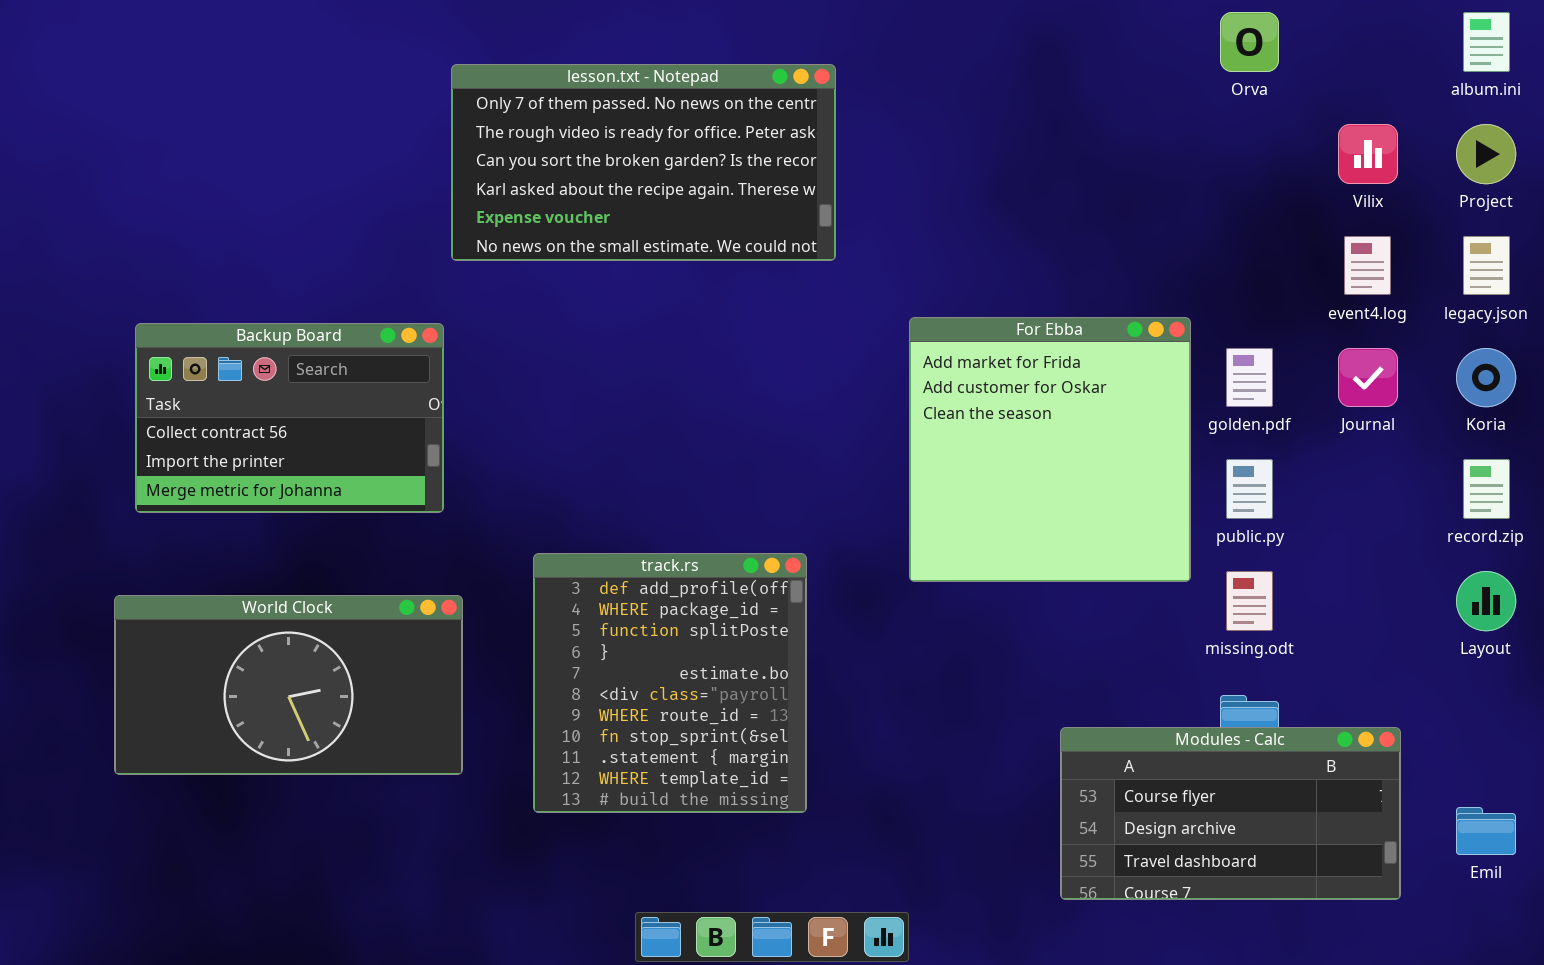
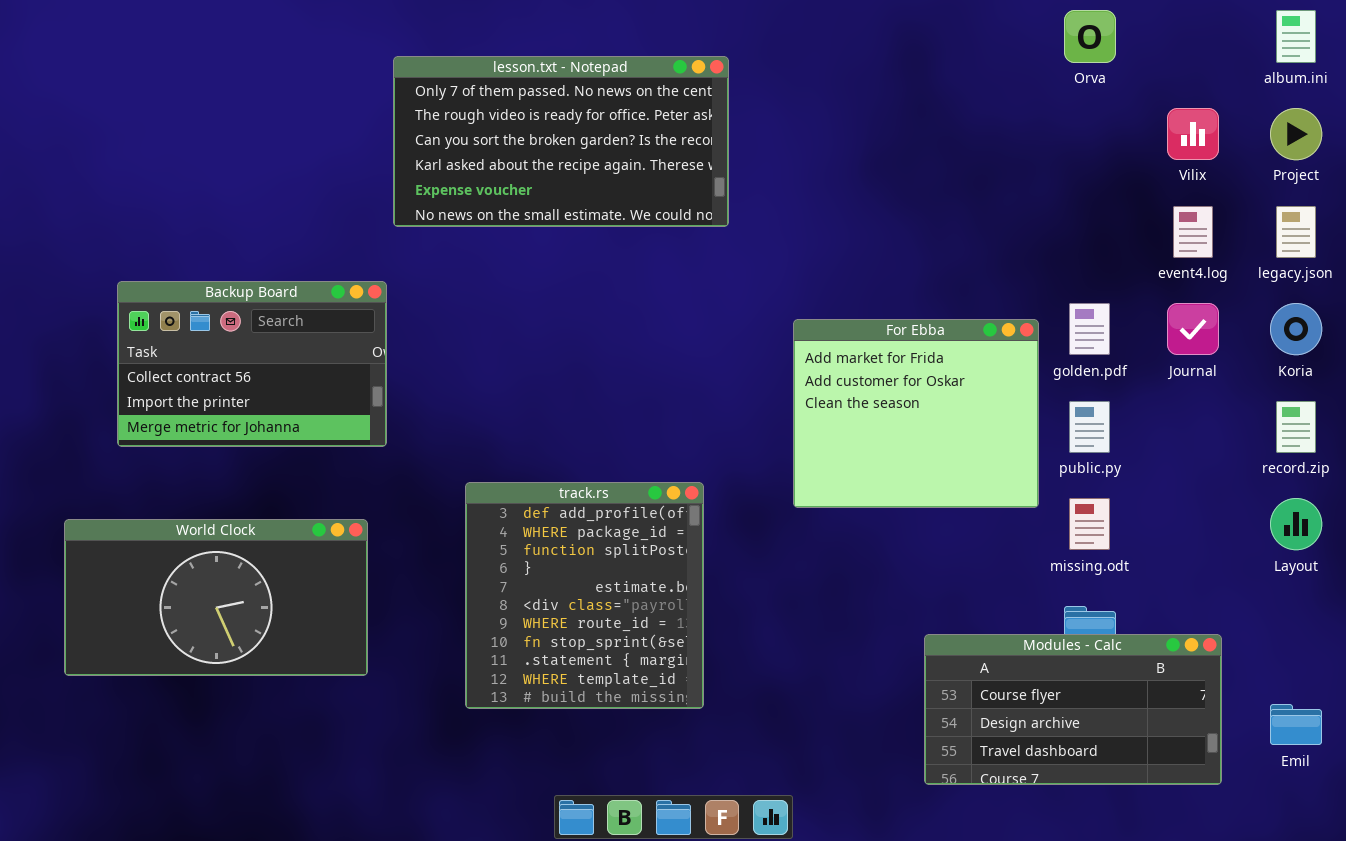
For Ebba: [909,317,1191,582] -> [793,319,1039,508], resized
World Clock: [114,595,463,775] -> [64,519,368,676], moved

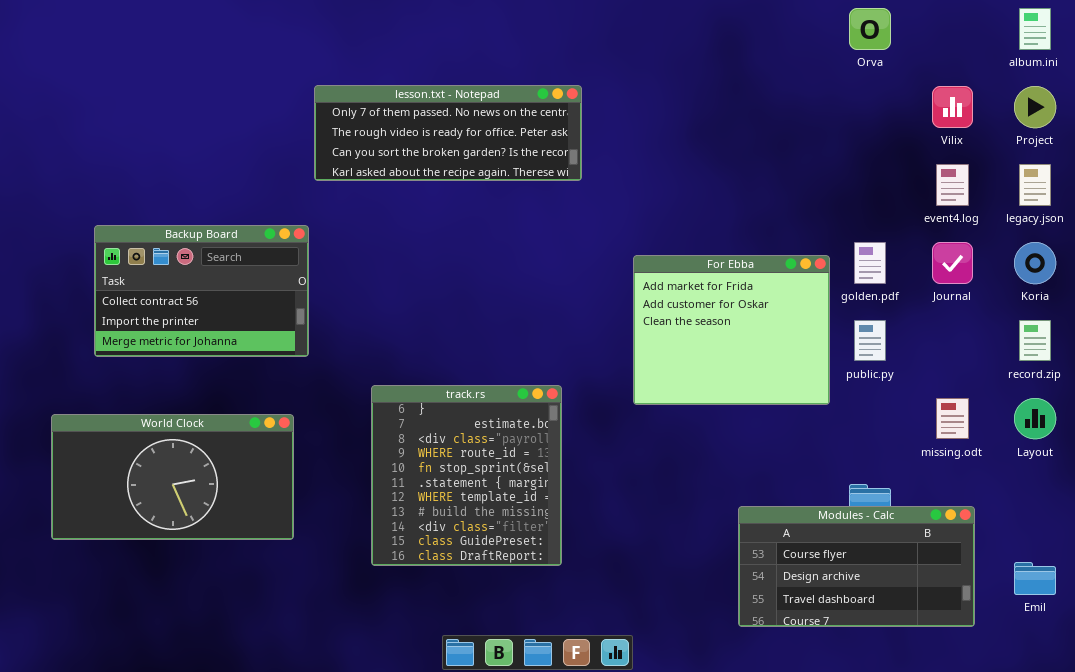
lesson.txt - Notepad: [393,56,729,227] -> [314,85,582,181], resized
track.rs: [465,482,704,709] -> [371,385,562,566], scrolled down 3 rows
missing.odt: [1069,498,1110,550] -> [936,398,969,439], moved

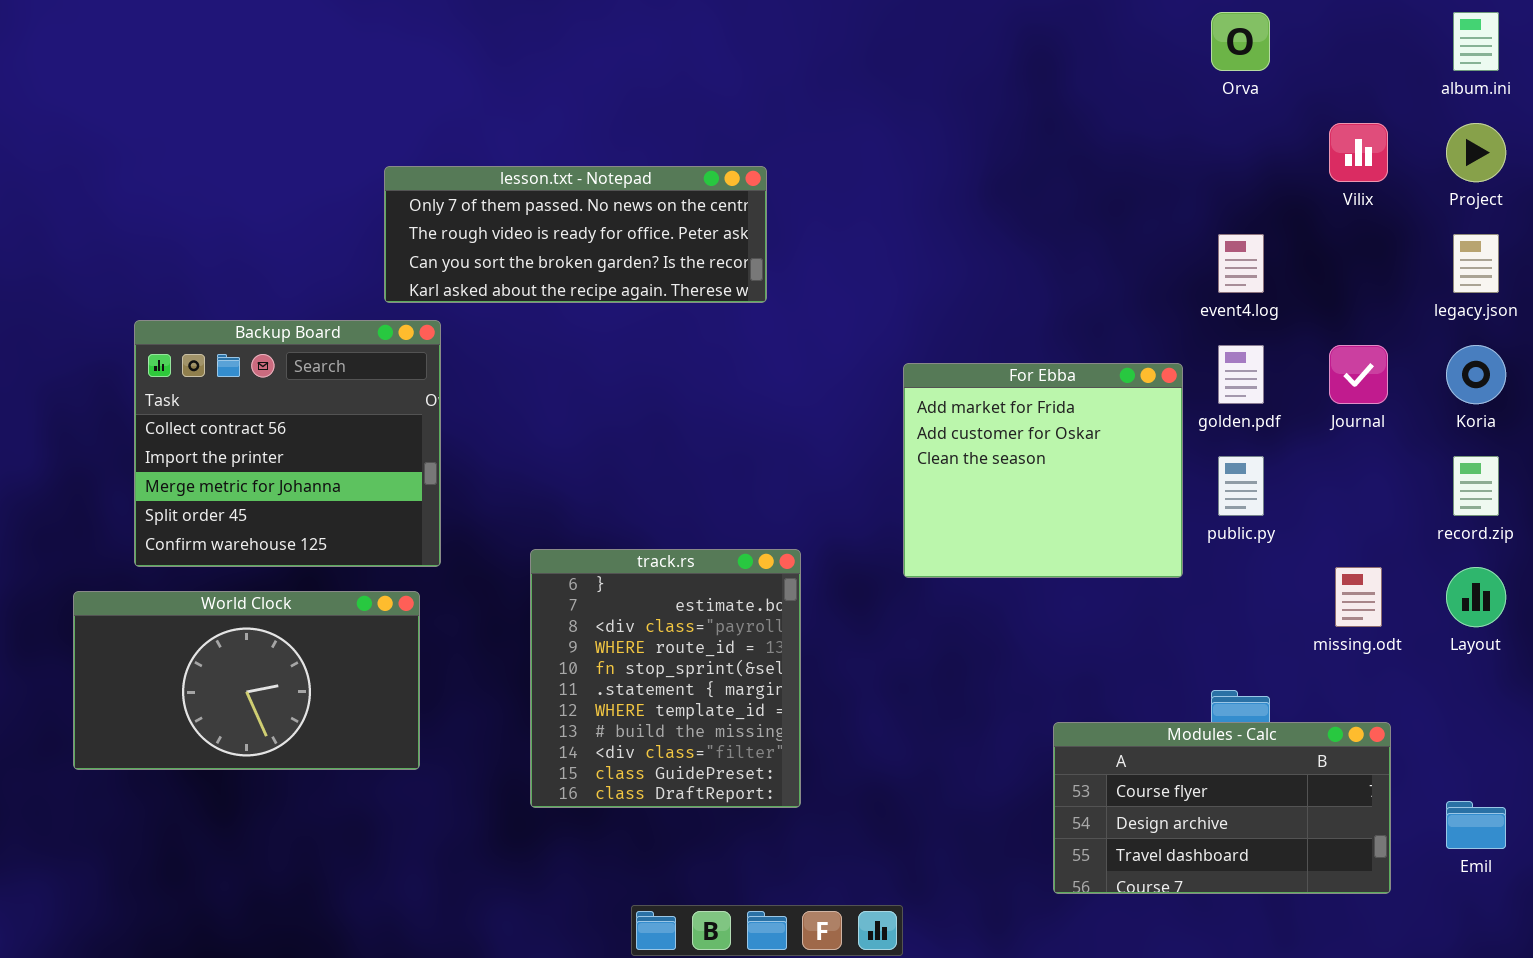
lesson.txt - Notepad: [314,85,582,181] -> [384,166,767,303], moved
event4.log: [936,164,969,206] -> [1218,234,1264,293], moved
Backup Board: [94,225,309,357] -> [134,320,441,567], resized

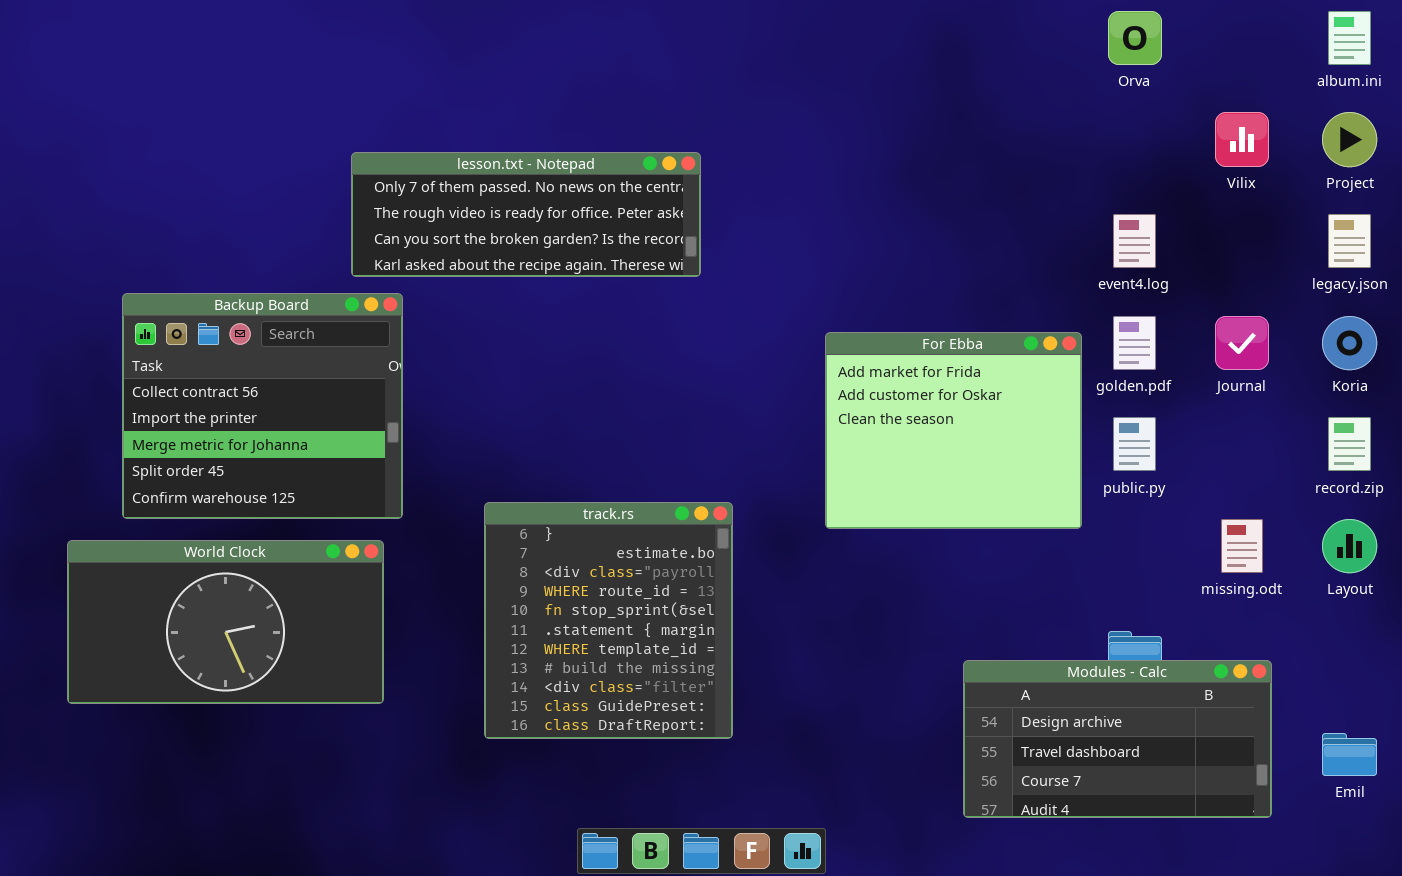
Modules - Calc: [1053,722,1391,894] -> [963,660,1272,818], scrolled down 1 row

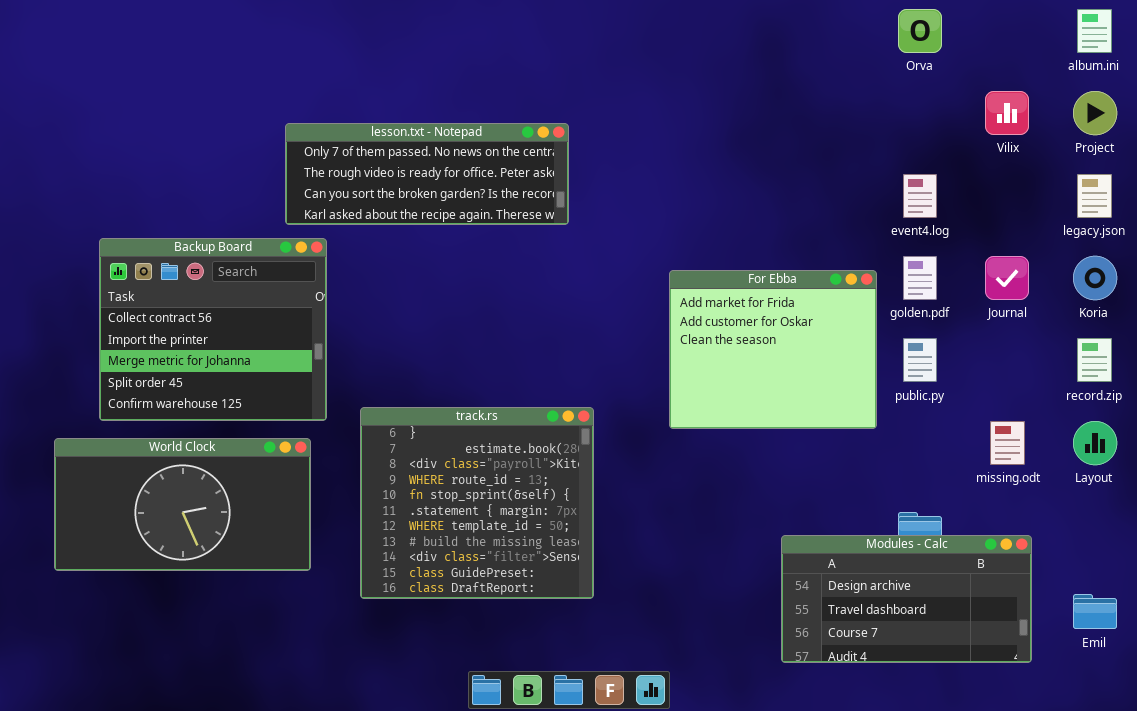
track.rs: [484,502,733,739] -> [360,407,594,599], resized

